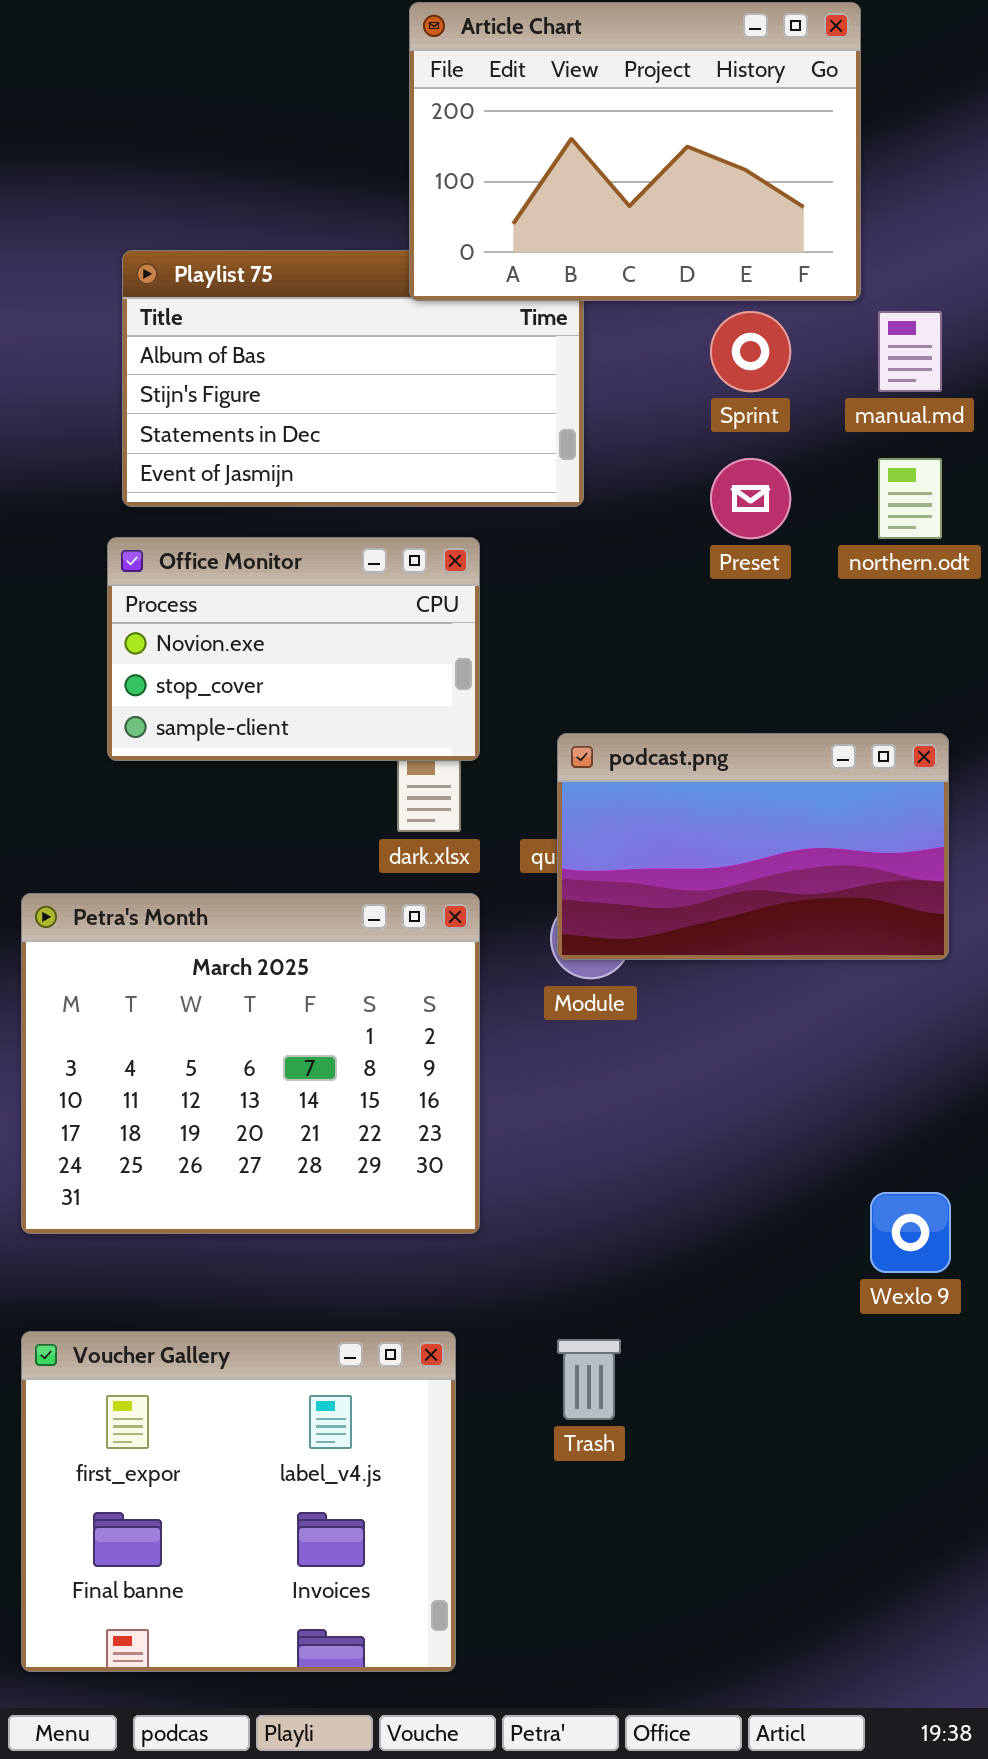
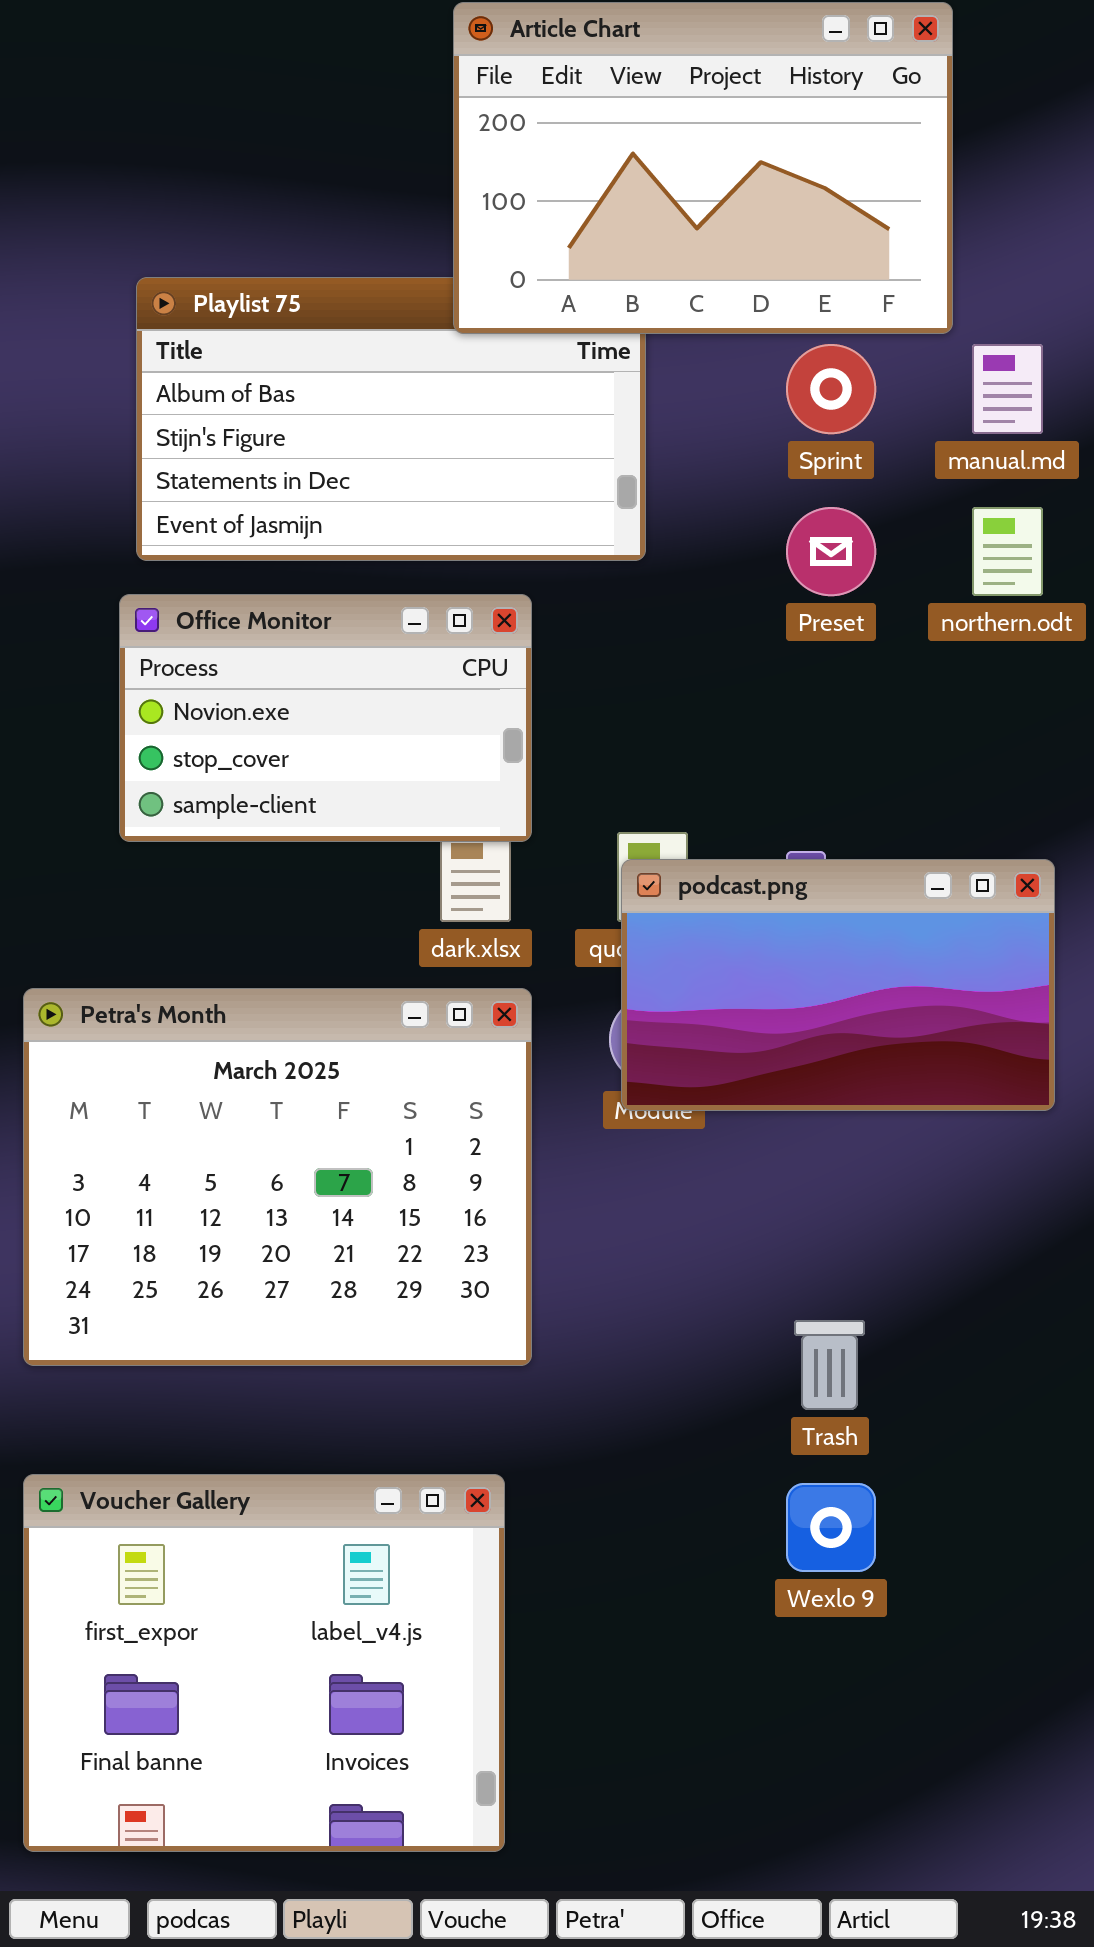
podcast.png: [557,733,949,960] -> [621,859,1055,1111], moved
Wexlo 9: [870,1192,951,1273] -> [786,1483,876,1572], moved
Trash: [557,1339,621,1420] -> [794,1320,865,1410], moved

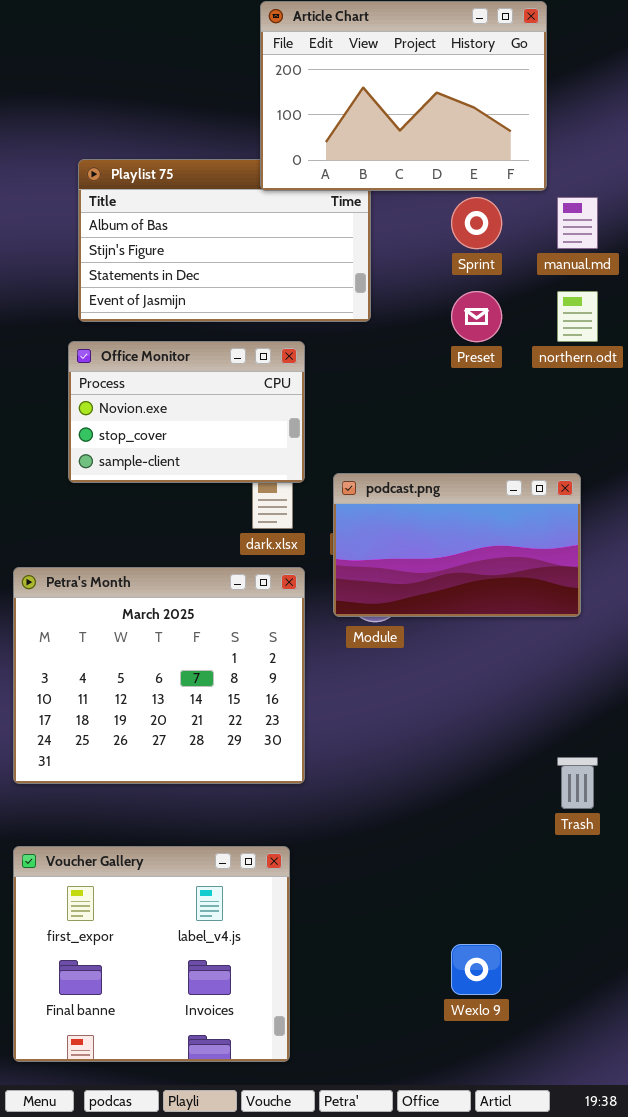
podcast.png: [621,859,1055,1111] -> [333,473,581,617], moved
Trash: [794,1320,865,1410] -> [557,757,598,809], moved
Wexlo 9: [786,1483,876,1572] -> [451,944,502,995], moved

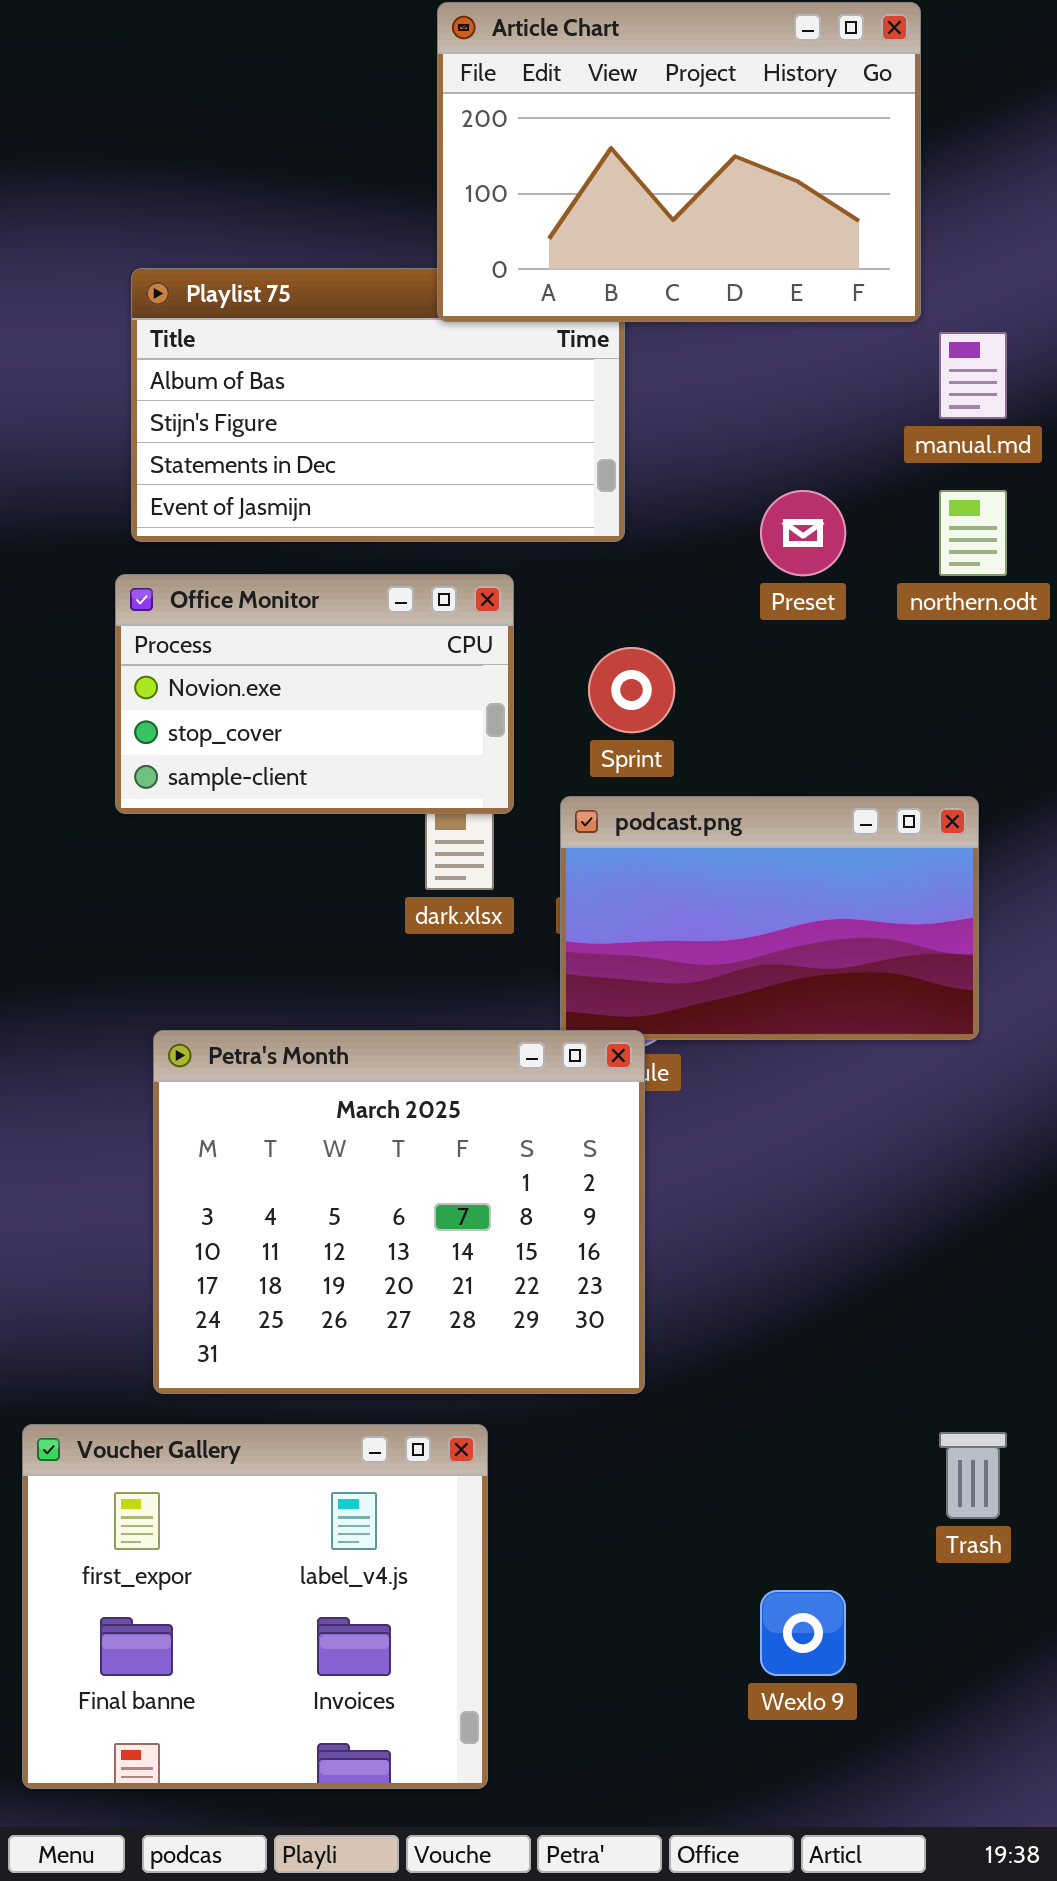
Sprint: [451,197,502,249] -> [588,647,675,733], moved
Petra's Month: [13,567,305,784] -> [153,1030,645,1394], moved
Trash: [557,757,598,809] -> [939,1432,1007,1519], moved

